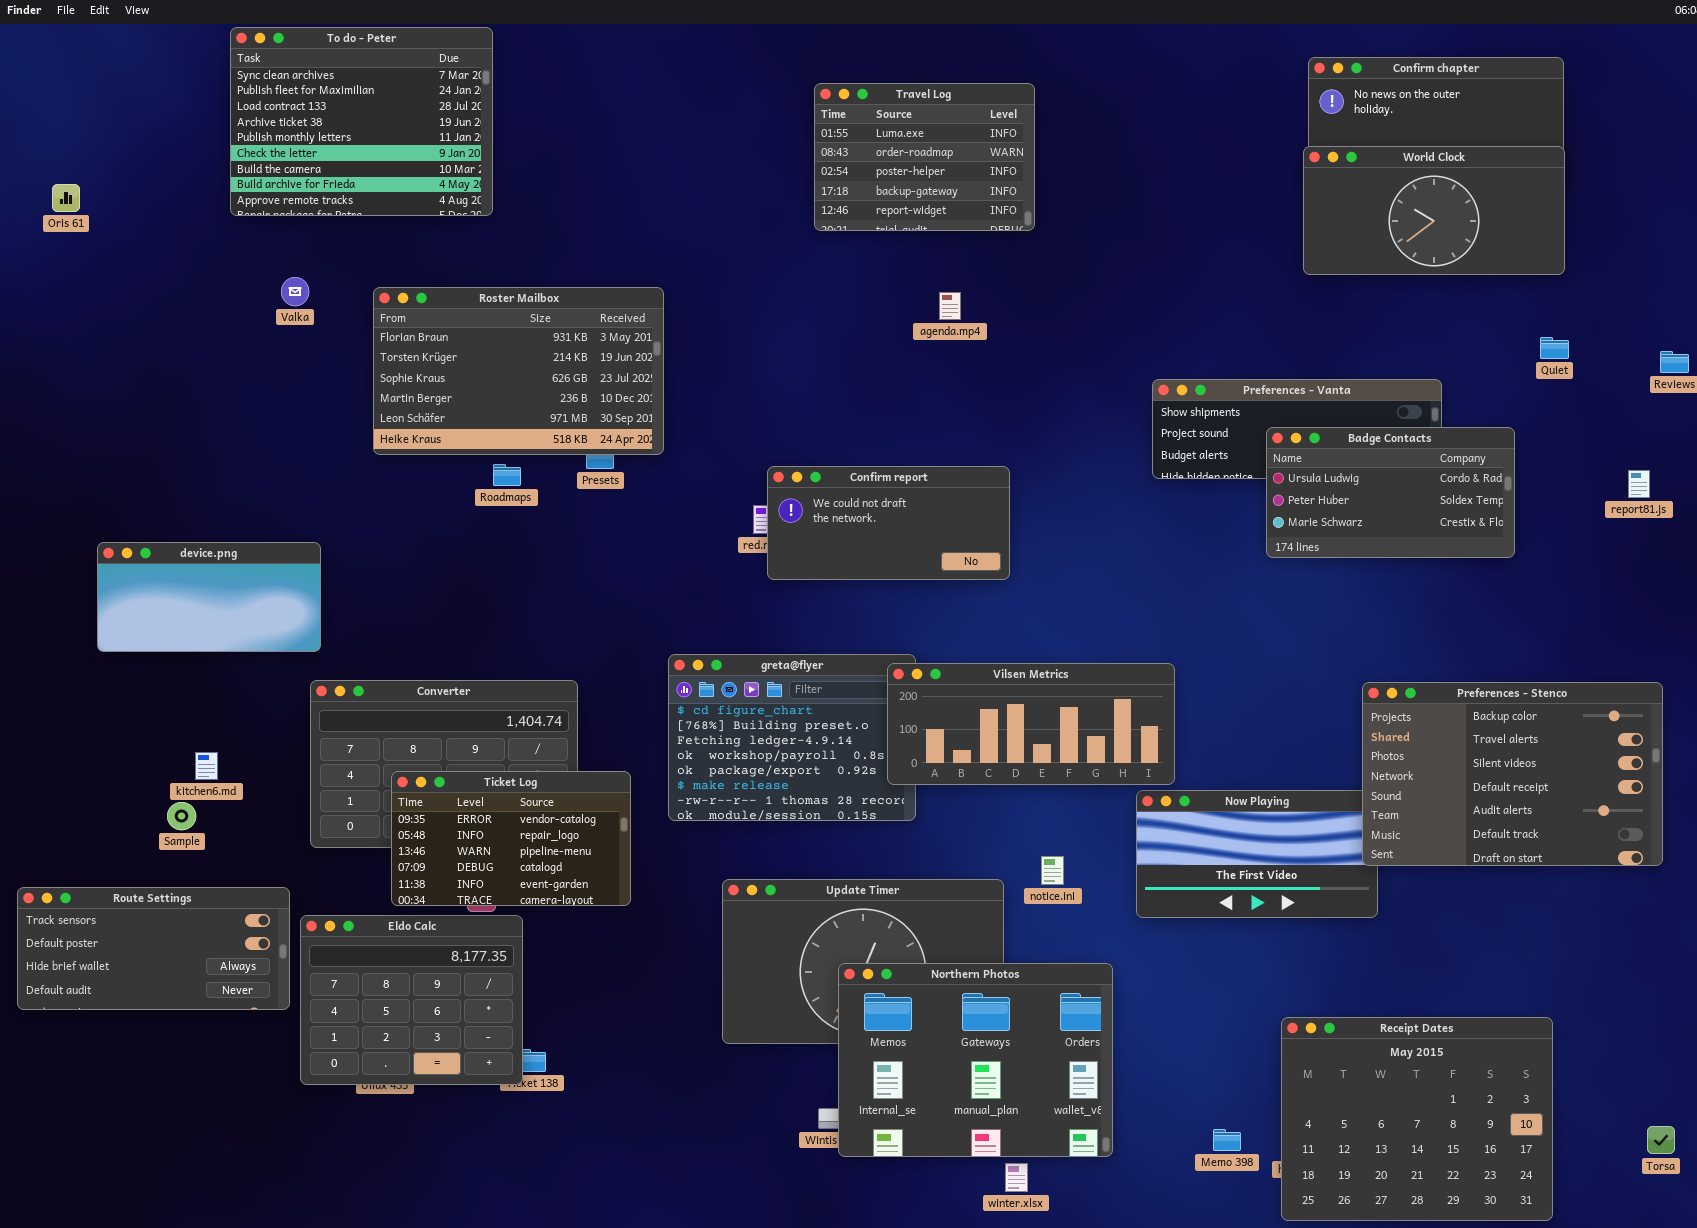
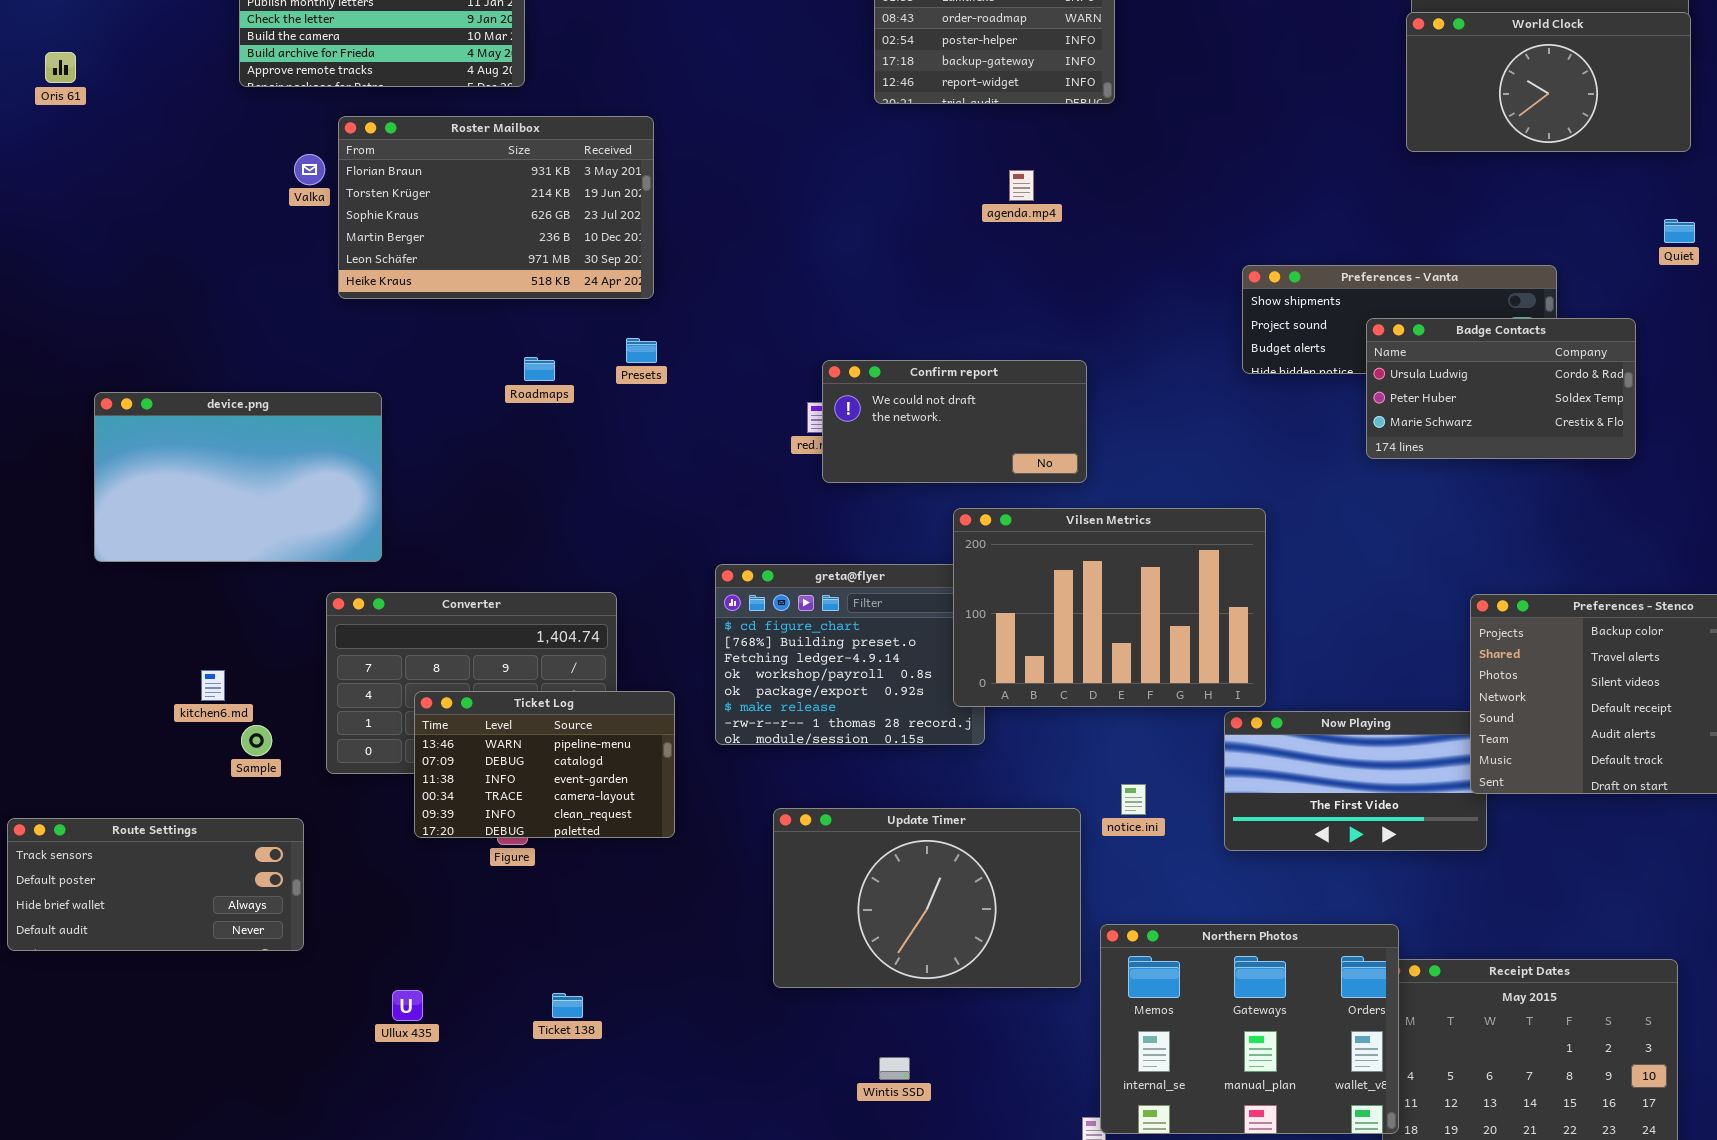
Roster Mailbox: [373,287,664,455] -> [338,116,654,299], moved
device.png: [97,542,321,652] -> [94,392,382,562], resized
Vilsen Metrics: [887,663,1175,785] -> [953,508,1266,707], resized
Ticket Log: [391,771,631,906] -> [414,691,675,838], scrolled down 2 rows
Sample: [167,802,196,830] -> [241,725,272,756], moved
Eldo Calc: [300,915,523,1085] -> none, closed
Northern Photos: [838,963,1113,1157] -> [1100,924,1399,1134], moved

